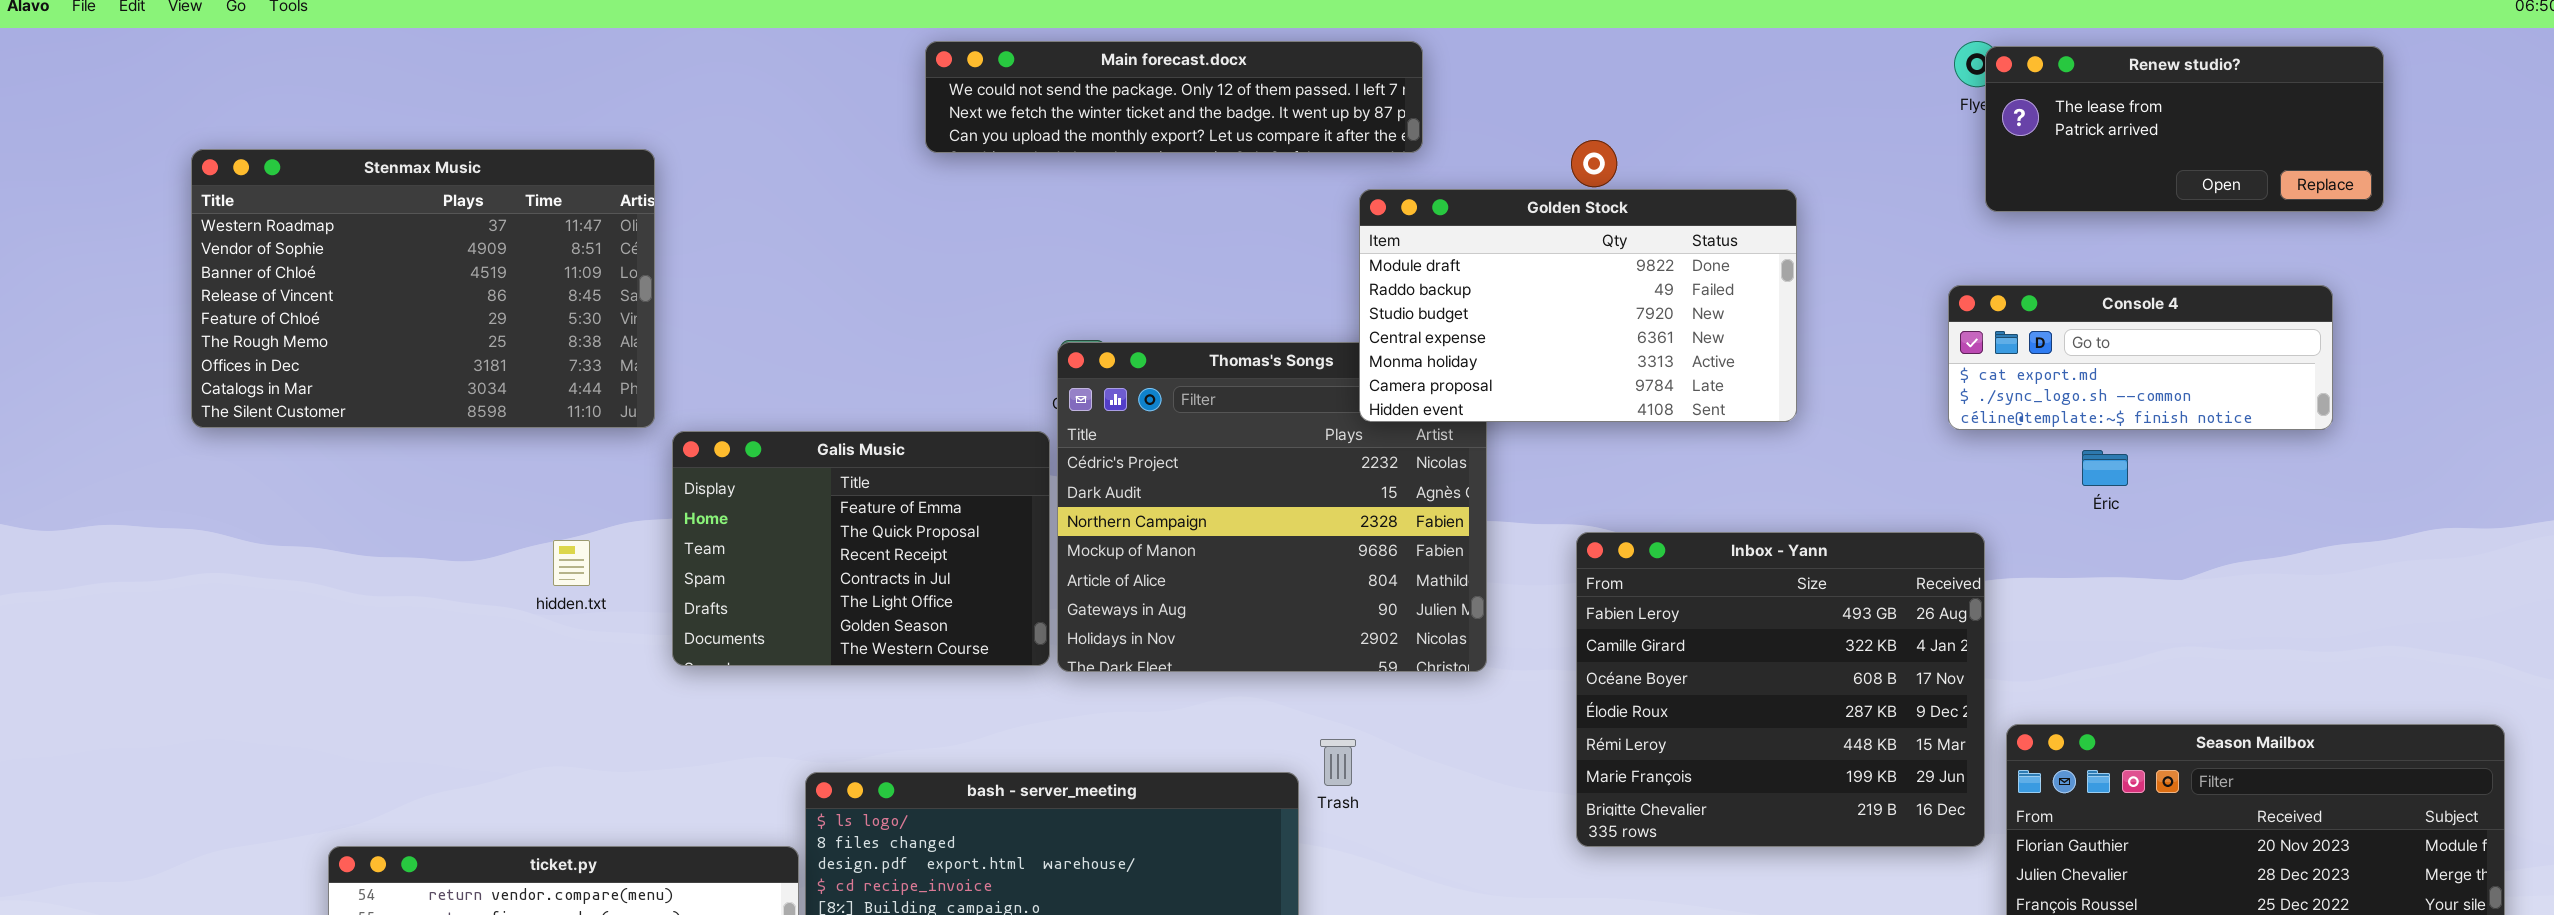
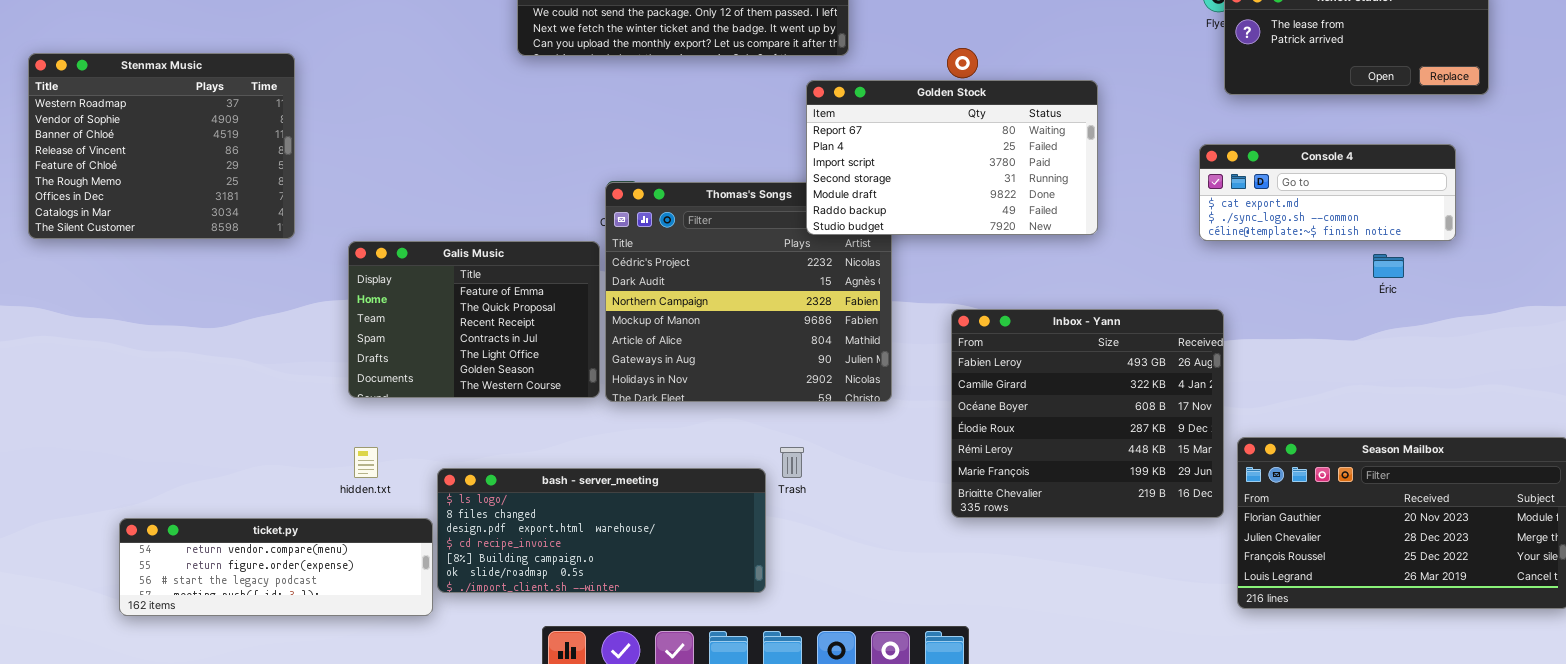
Stenmax Music: [191,149,655,428] -> [28,53,295,239], resized
Golden Stock: [1359,189,1797,422] -> [806,80,1098,235], scrolled up 4 rows
Éric: [2082,450,2128,486] -> [1373,254,1404,278], moved
hidden.txt: [553,540,590,586] -> [354,447,378,478], moved

